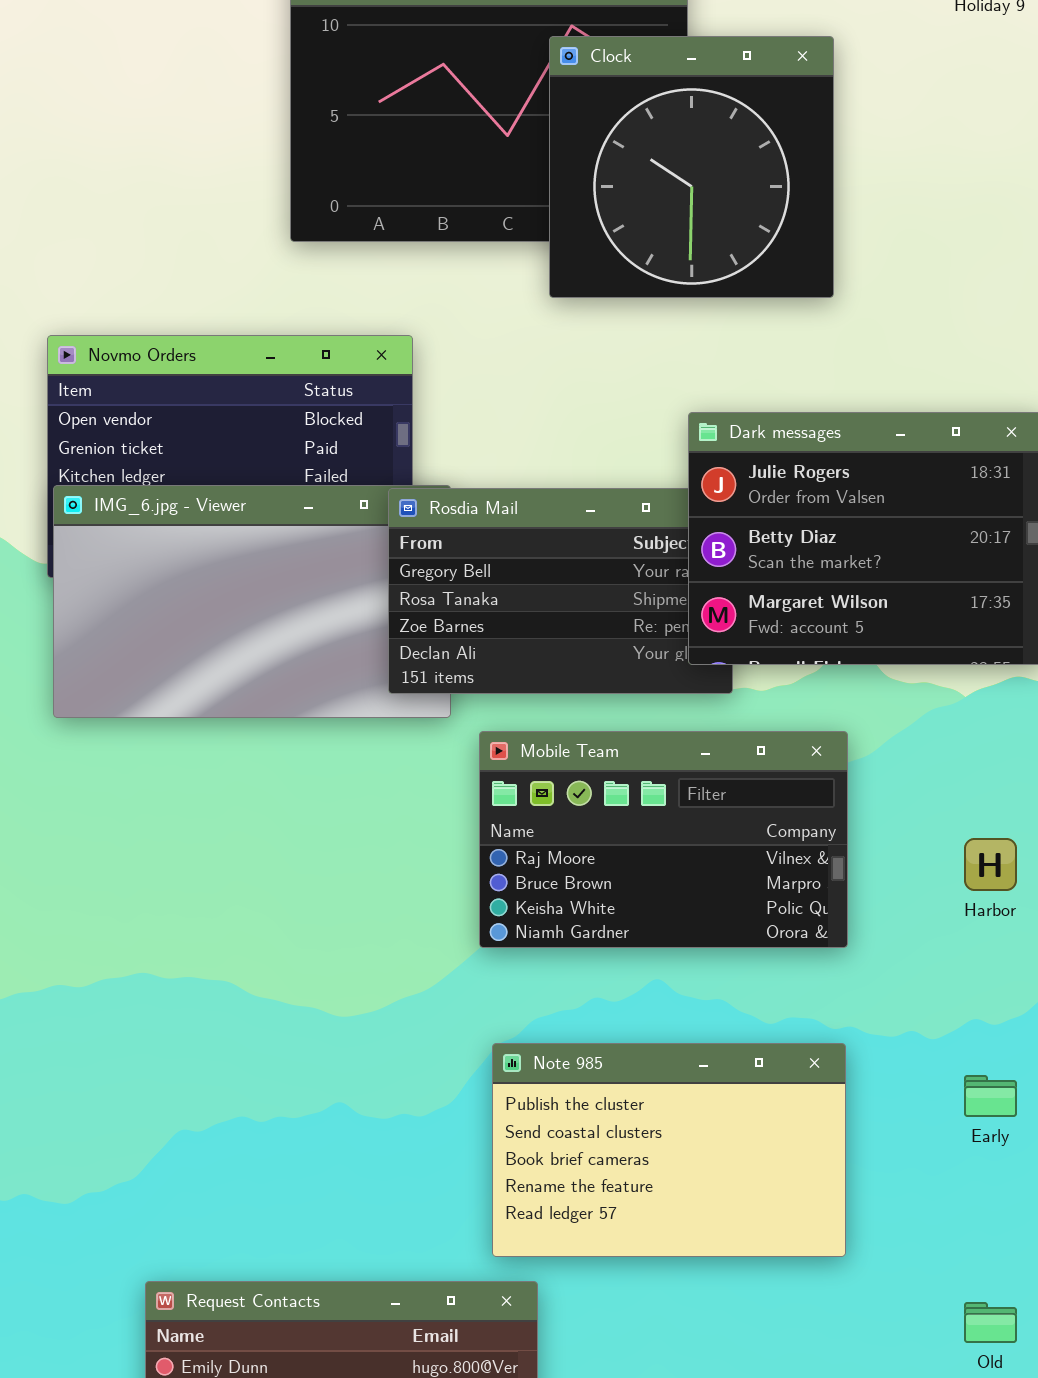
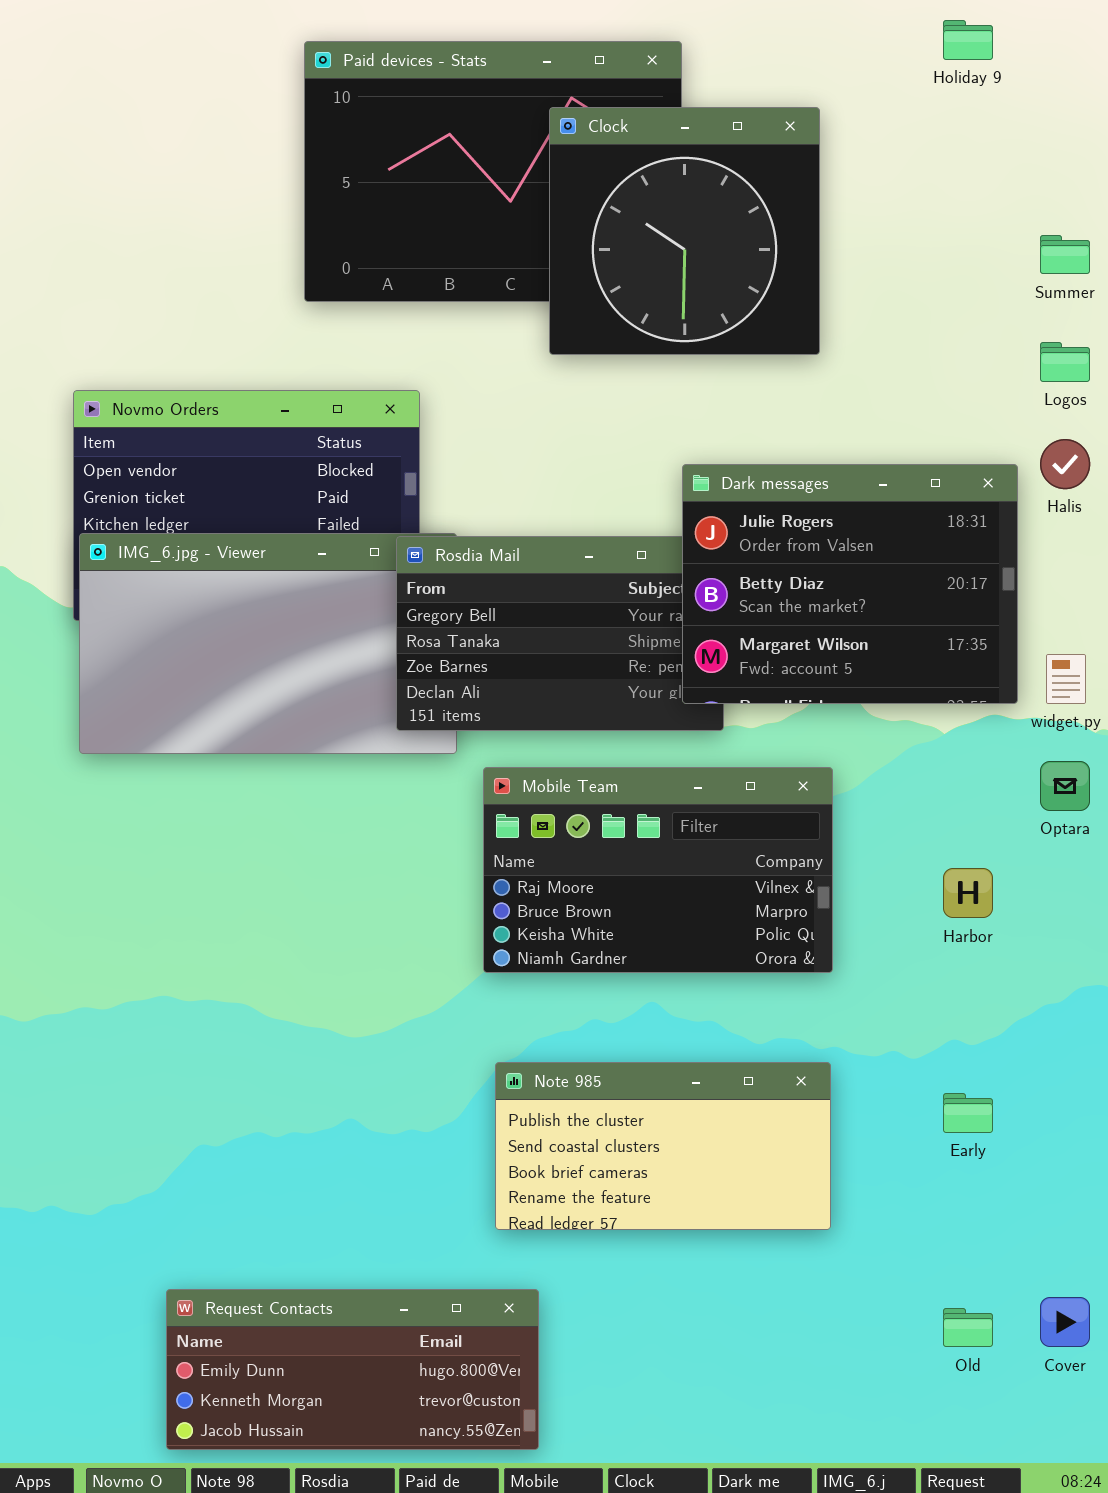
Note 985: [492,1043,846,1257] -> [495,1062,831,1230], resized

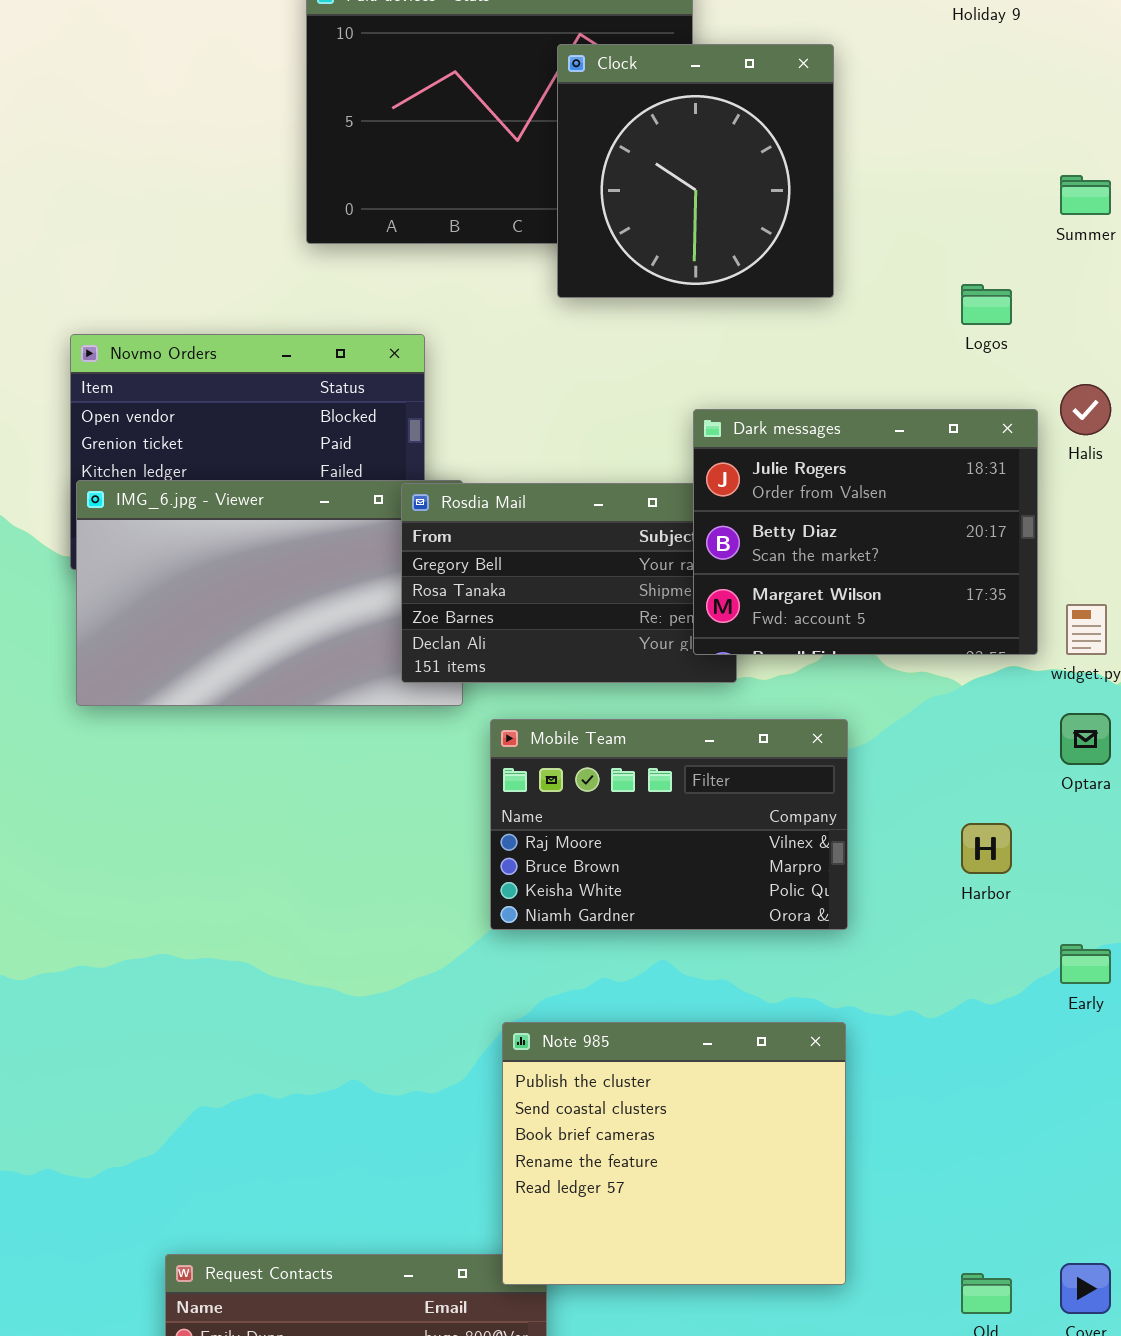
Logos: [1040,342,1090,382] -> [961,284,1012,325], moved
Note 985: [495,1062,831,1230] -> [502,1022,846,1285], resized
Early: [943,1093,993,1133] -> [1060,944,1111,984], moved

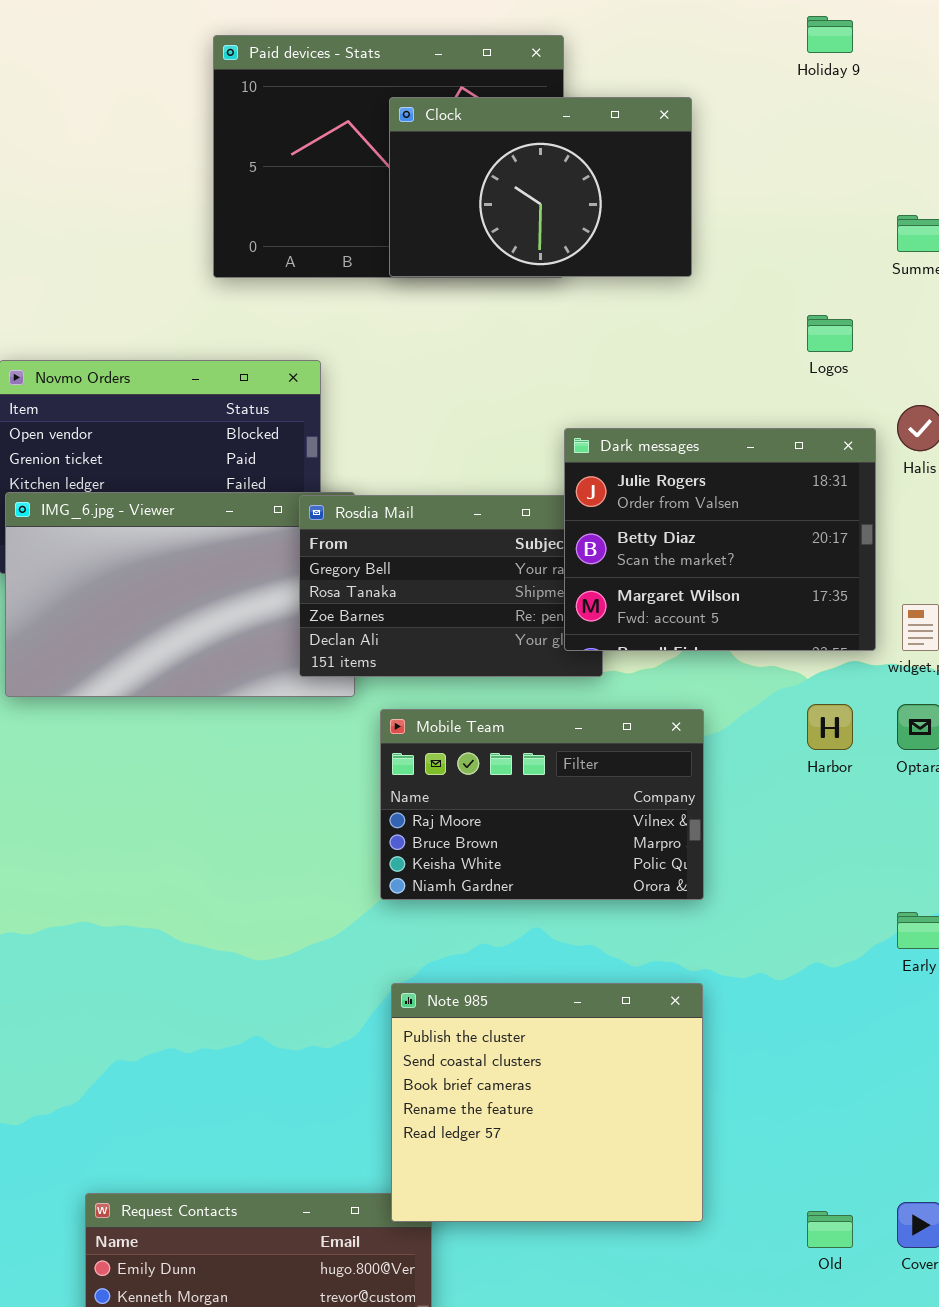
Clock: [557,44,834,298] -> [389,97,692,277], resized
Harbor: [961,823,1012,874] -> [807,704,853,750], moved

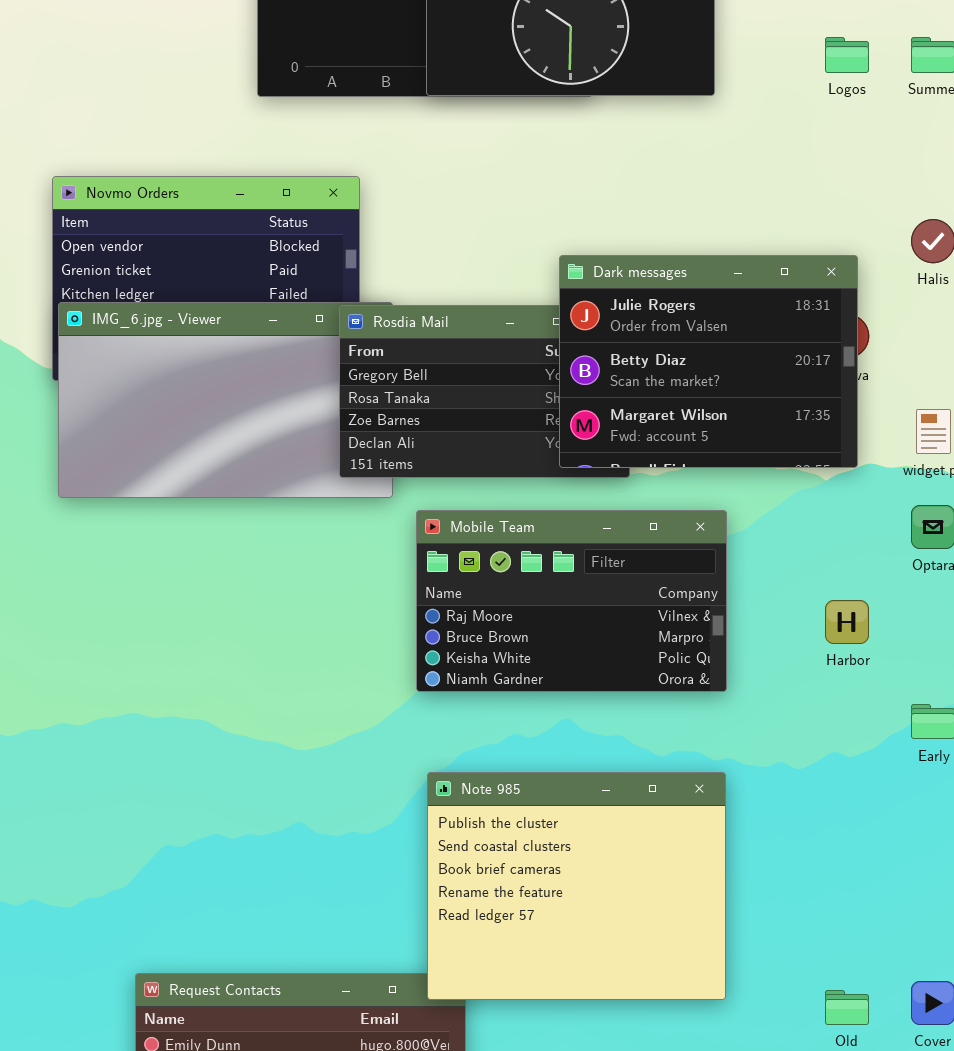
Logos: [807,315,853,352] -> [825,37,869,73], moved
Dark messages: [564,428,876,651] -> [559,255,858,468], moved
Harbor: [807,704,853,750] -> [825,600,869,644], moved

